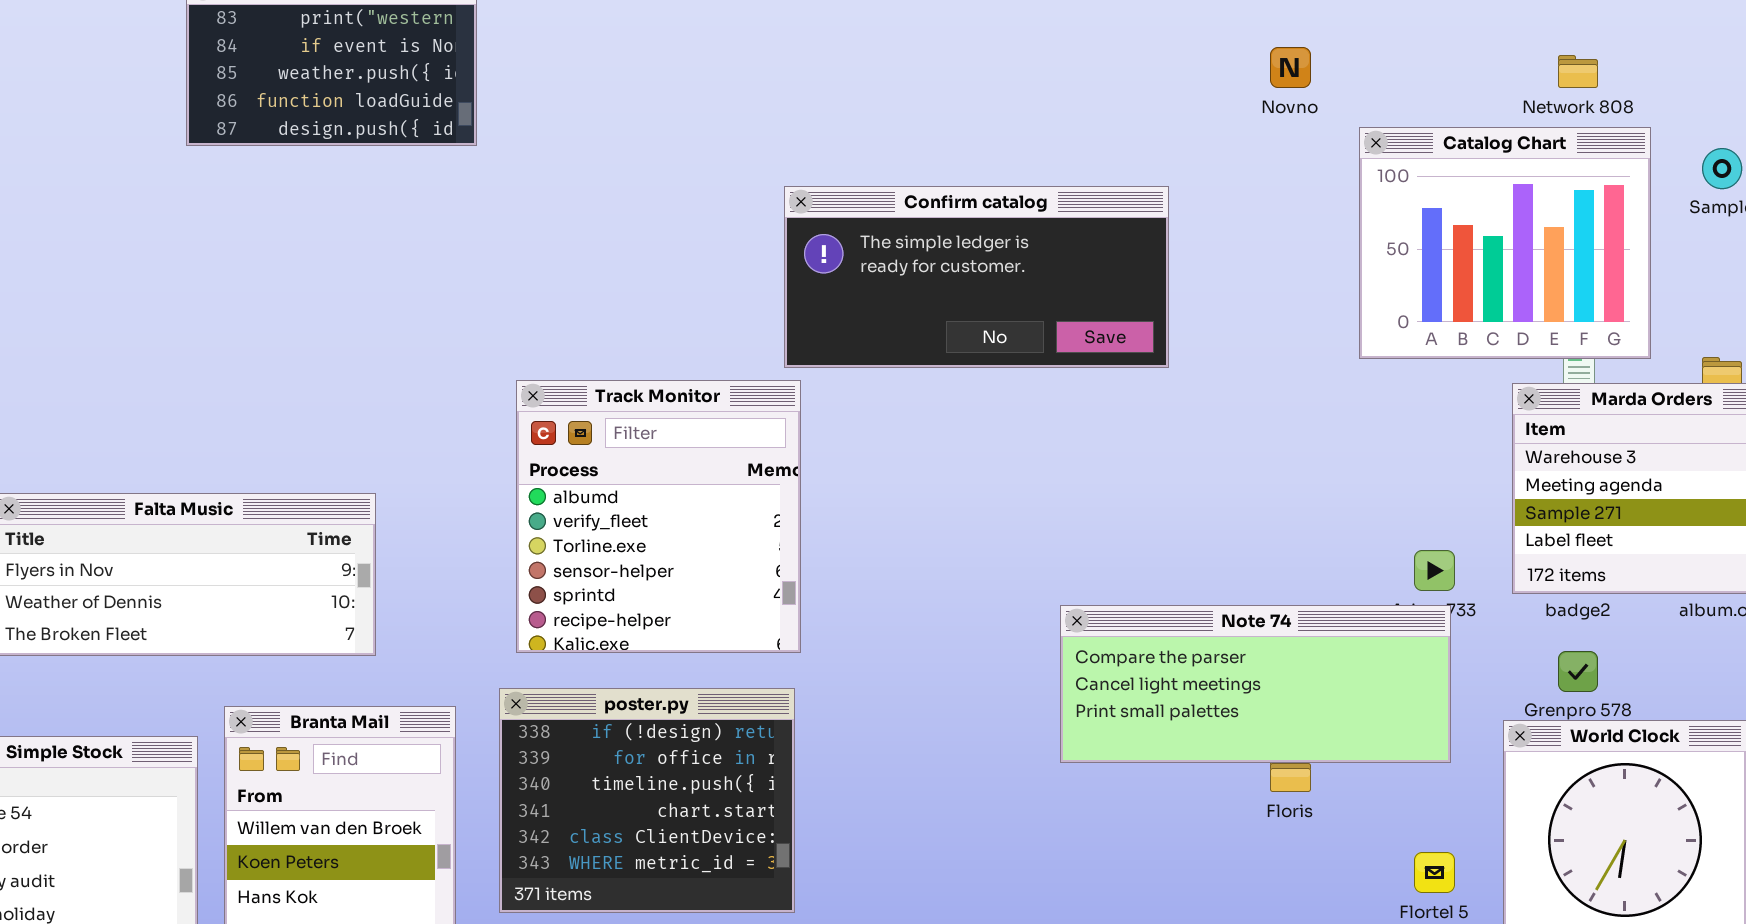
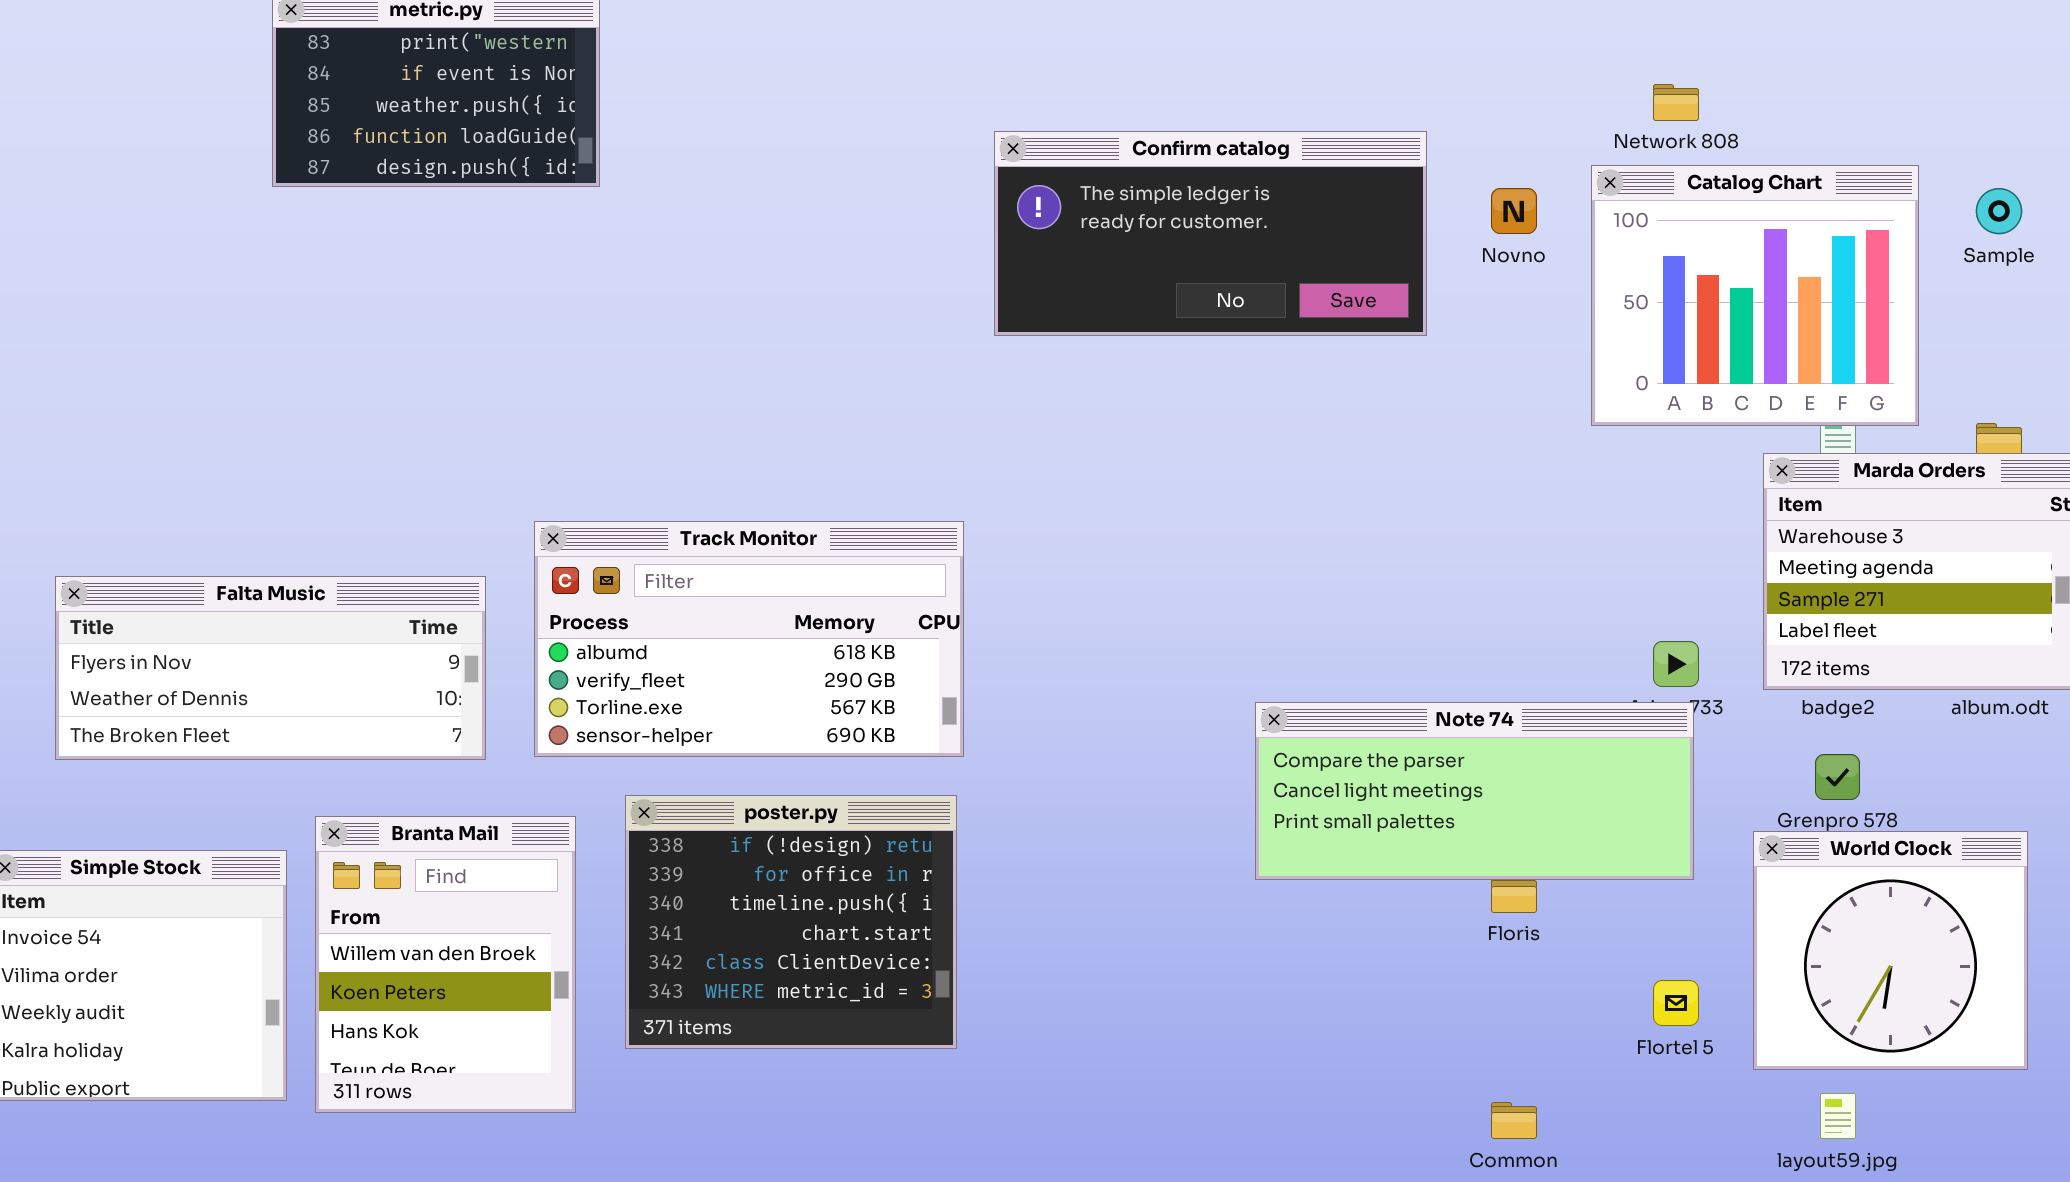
Novno: [1270,47,1311,88] -> [1491,188,1537,234], moved
Network 808: [1558,55,1598,88] -> [1653,84,1699,121], moved
Confirm catalog: [784,186,1169,368] -> [994,131,1427,336], moved
Track Monitor: [516,380,801,653] -> [534,521,964,757], resized

